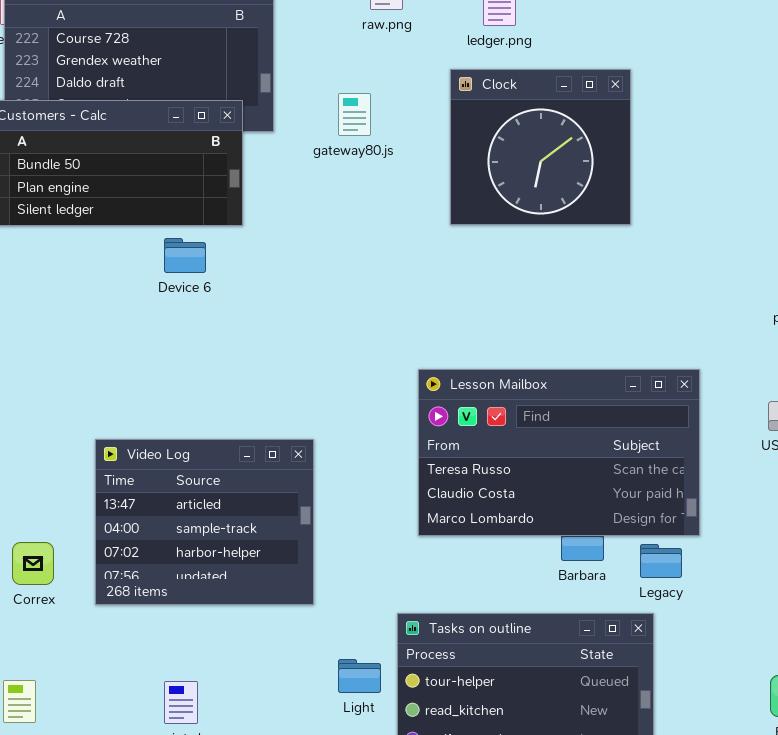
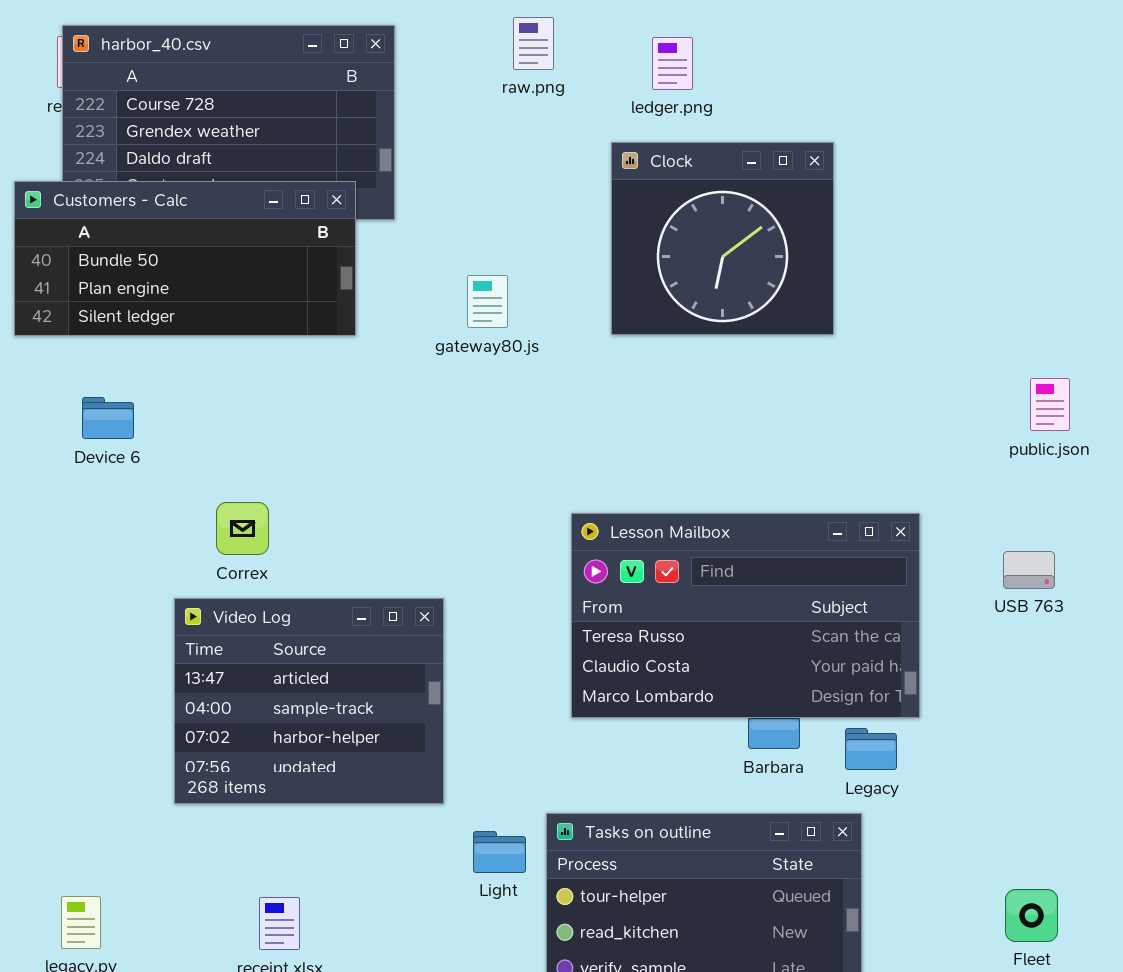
gateway80.js: [338,93,371,136] -> [467,275,508,328], moved
Device 6: [164,238,206,273] -> [82,397,134,439], moved
Correx: [12,542,54,585] -> [216,502,269,555], moved
Light: [338,659,381,693] -> [473,831,526,873], moved

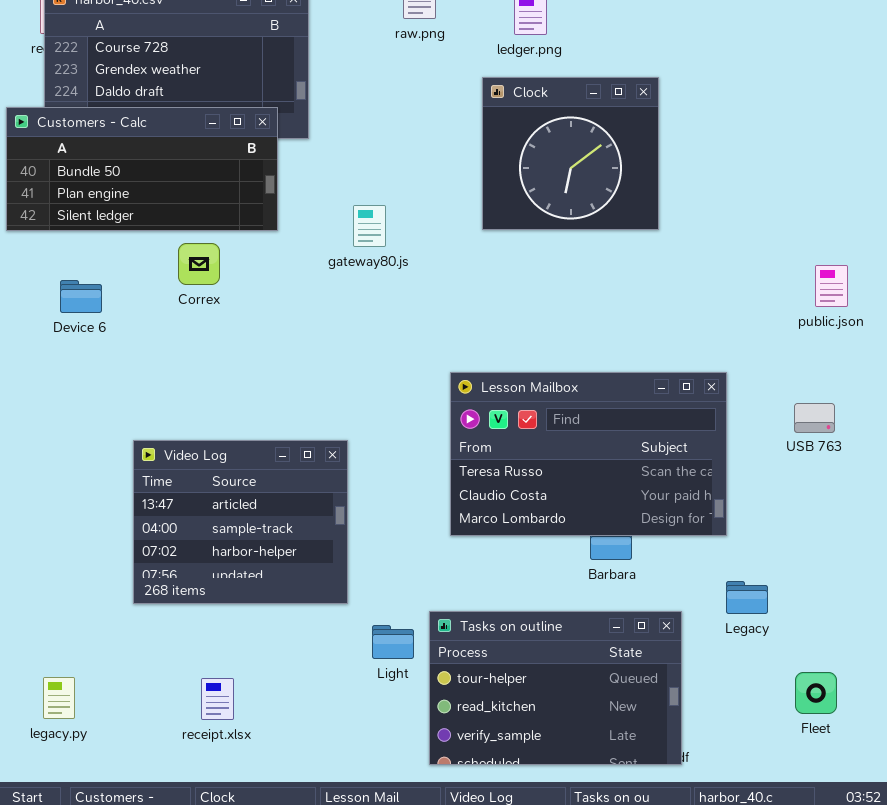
gateway80.js: [467,275,508,328] -> [353,205,386,247], moved
Correx: [216,502,269,555] -> [178,243,220,285], moved
Legacy: [845,728,897,770] -> [726,581,768,614], moved

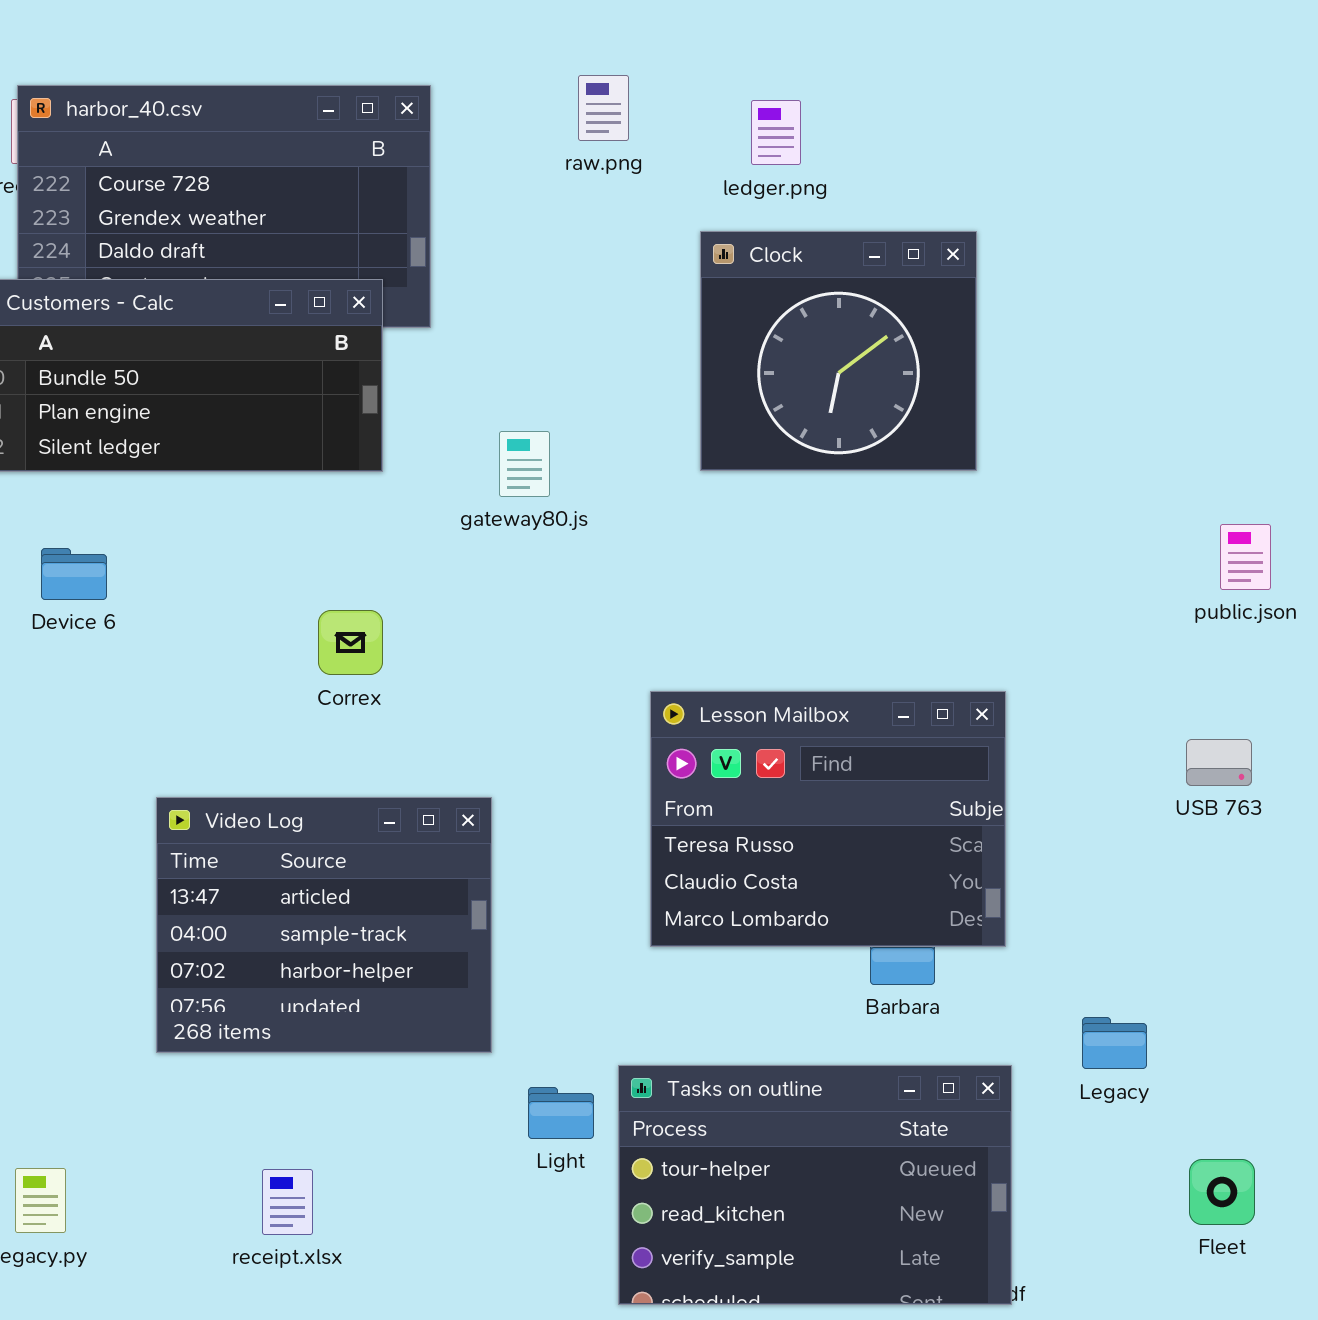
Correx: [178,243,220,285] -> [318,610,383,675], moved
Lesson Mailbox: [450,372,727,536] -> [650,691,1006,947], resized

